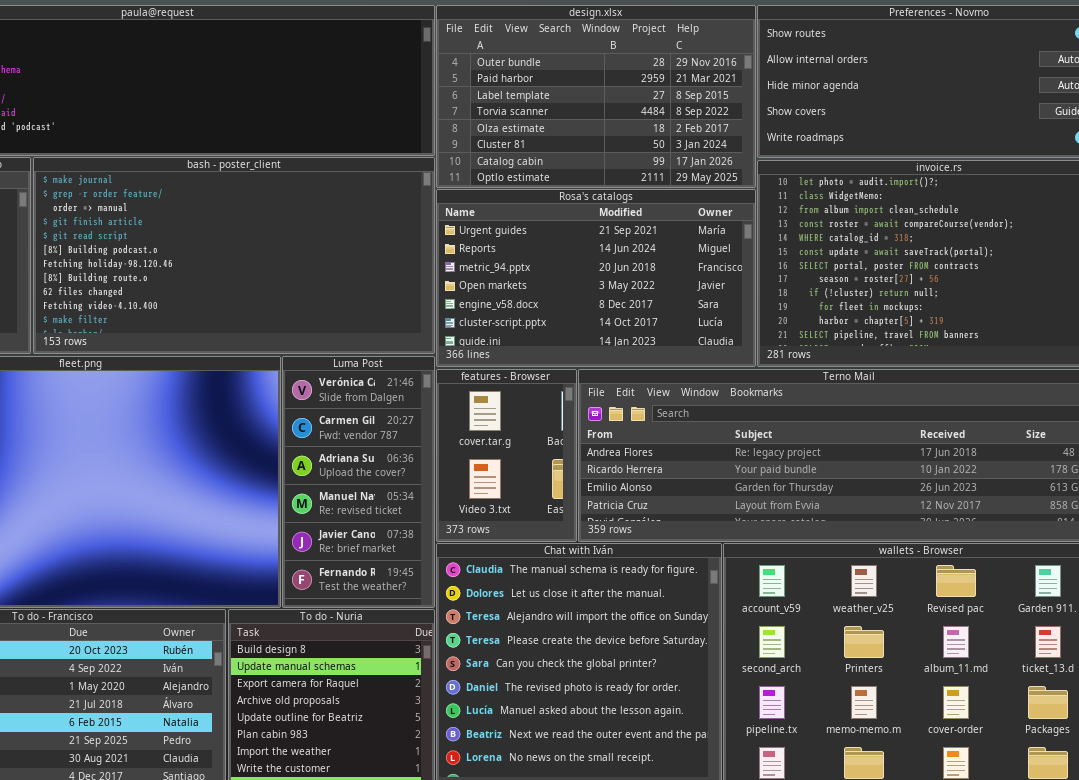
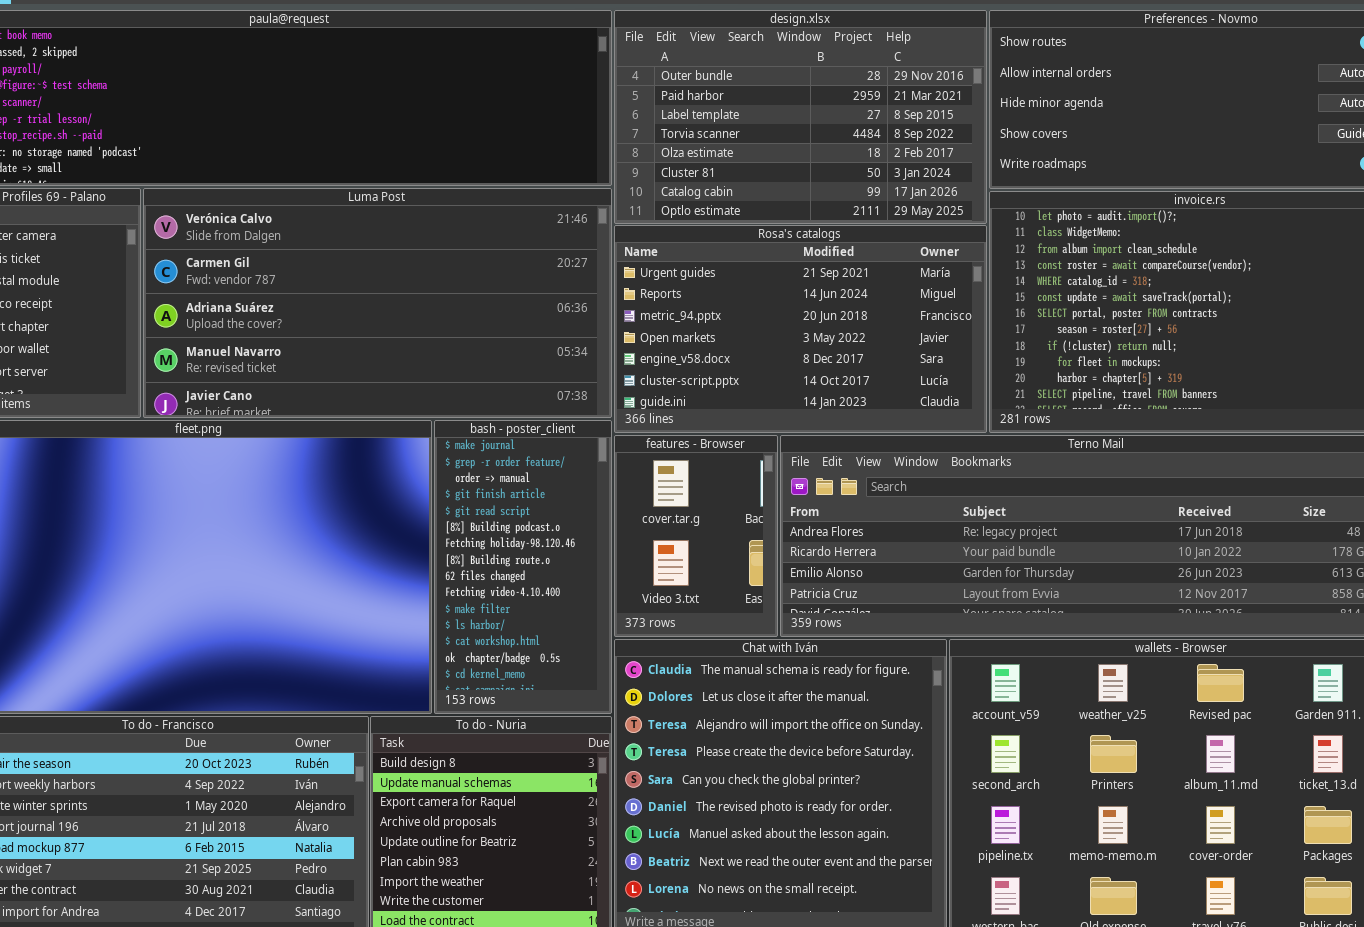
bash - poster_client: [33,157,435,354] -> [434,420,612,714], moved, resized
Luma Post: [282,356,435,608] -> [143,188,612,418], moved, resized

